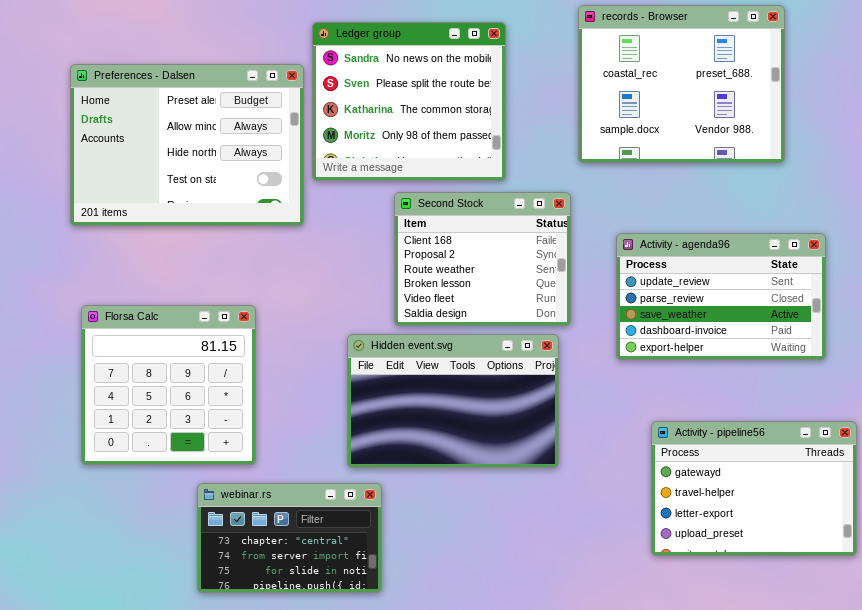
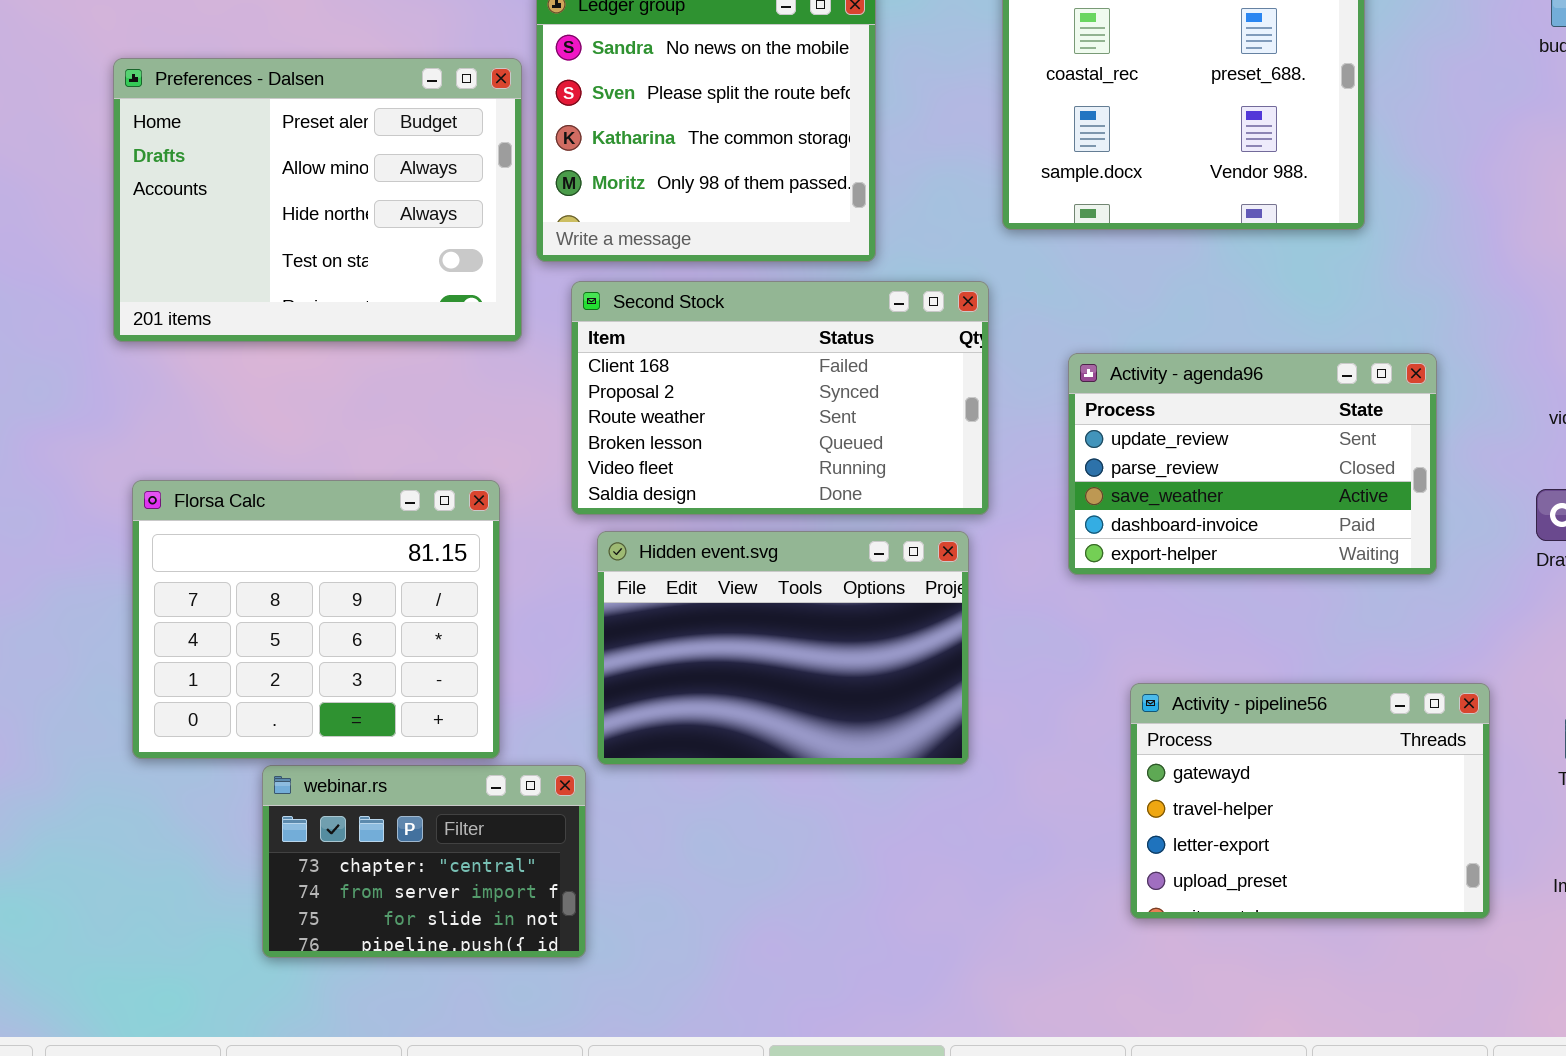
Second Stock: [394,192,571,326] -> [571,281,989,515], resized
Florsa Calc: [81,305,256,465] -> [132,480,500,759], resized
webinar.rs: [197,483,382,593] -> [262,765,586,958], moved

